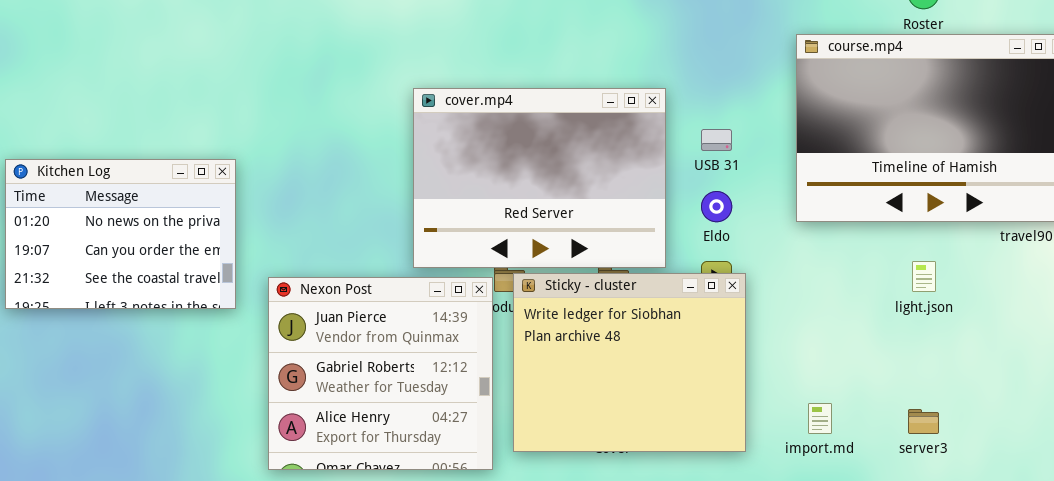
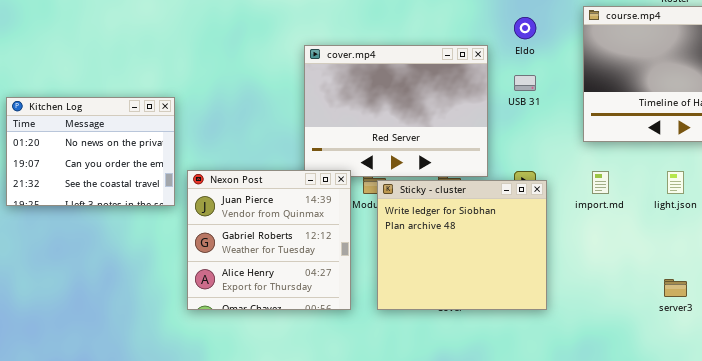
Eldo: [701,191,732,222] -> [514,17,536,39], moved
Nexon Post: [268,277,493,470] -> [187,170,351,310], moved
import.md: [808,403,832,434] -> [592,171,609,194], moved

